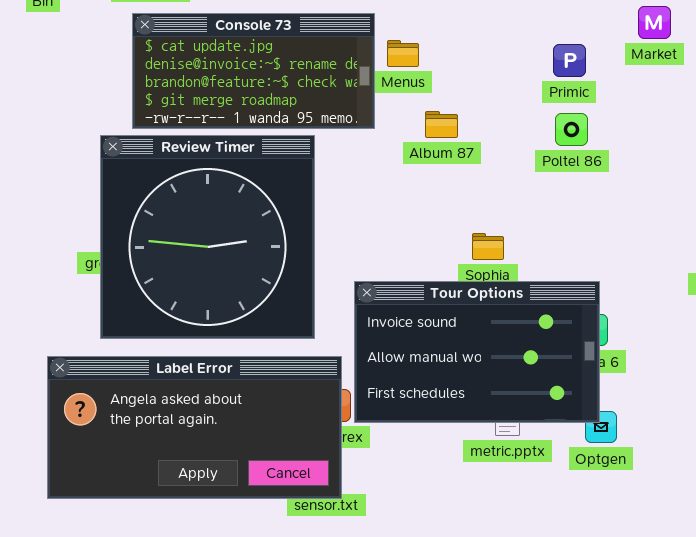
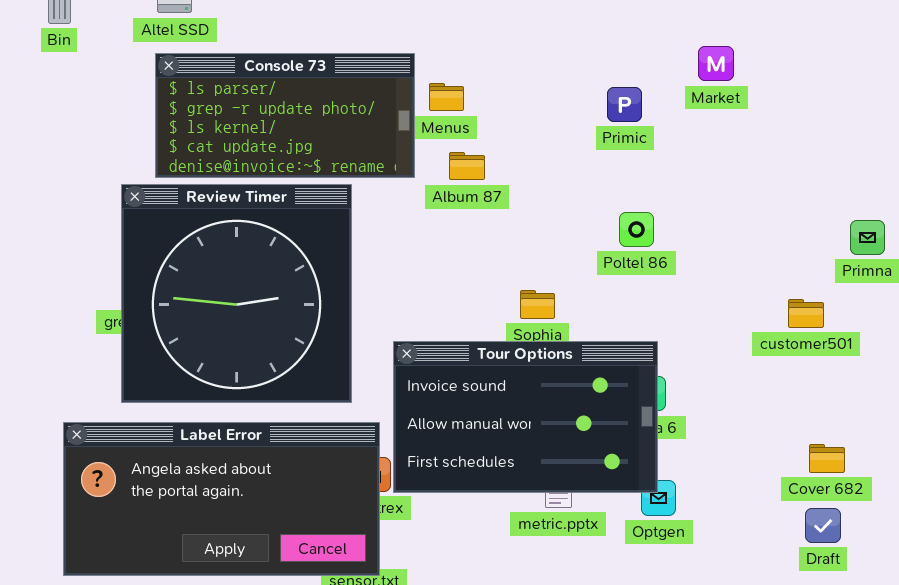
Console 73: [132,13,375,129] -> [155,53,415,178], scrolled up 3 rows
Album 87: [425,111,458,138] -> [449,152,485,180], moved
Poltel 86: [555,113,588,146] -> [619,212,654,247], moved

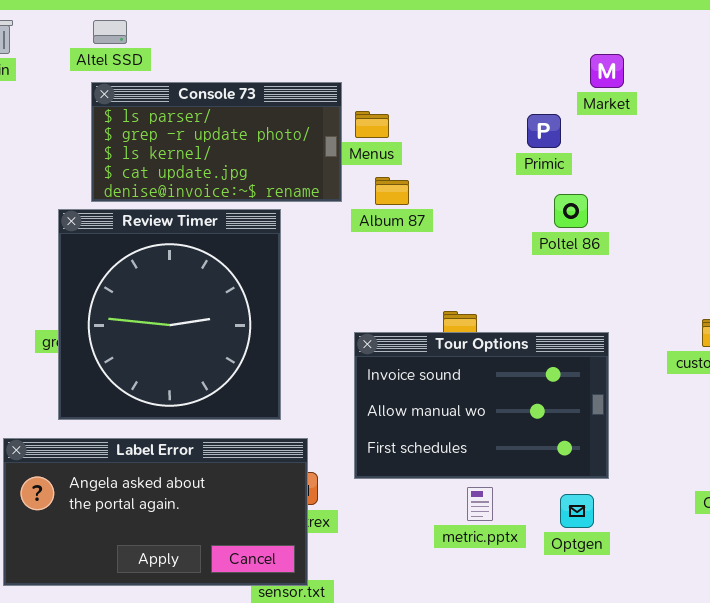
Market: [698,46,734,81] -> [590,54,624,88], moved
Poltel 86: [619,212,654,247] -> [554,194,588,228], moved
Tour Options: [393,341,658,493] -> [354,332,609,479], moved

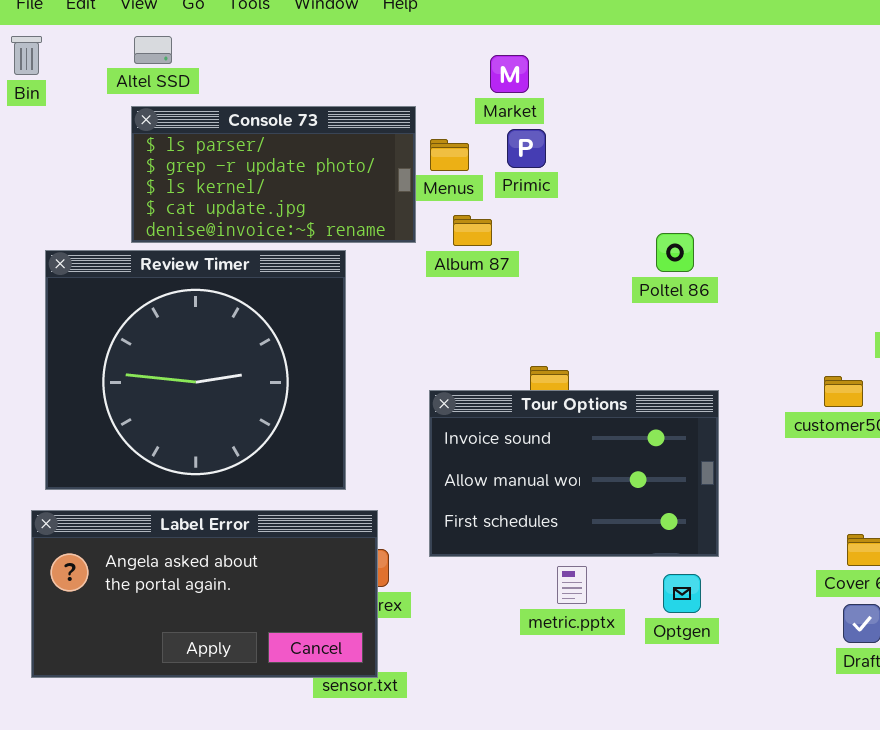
Market: [590,54,624,88] -> [490,55,529,93], moved
Primic: [527,114,561,148] -> [507,129,546,168], moved
Review Timer: [58,209,281,420] -> [45,250,346,490], resized

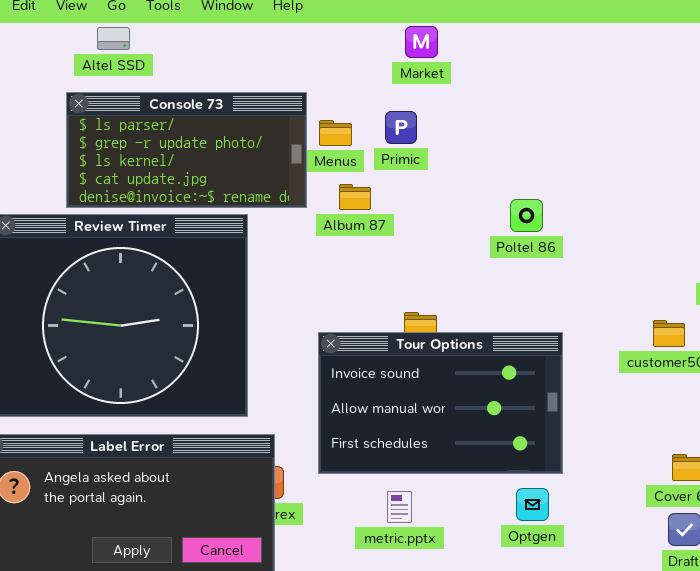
Altel SSD: [134,36,172,64] -> [97,27,130,50], moved
Market: [490,55,529,93] -> [405,26,438,58], moved
metric.pptx: [557,566,587,604] -> [387,491,412,523], moved

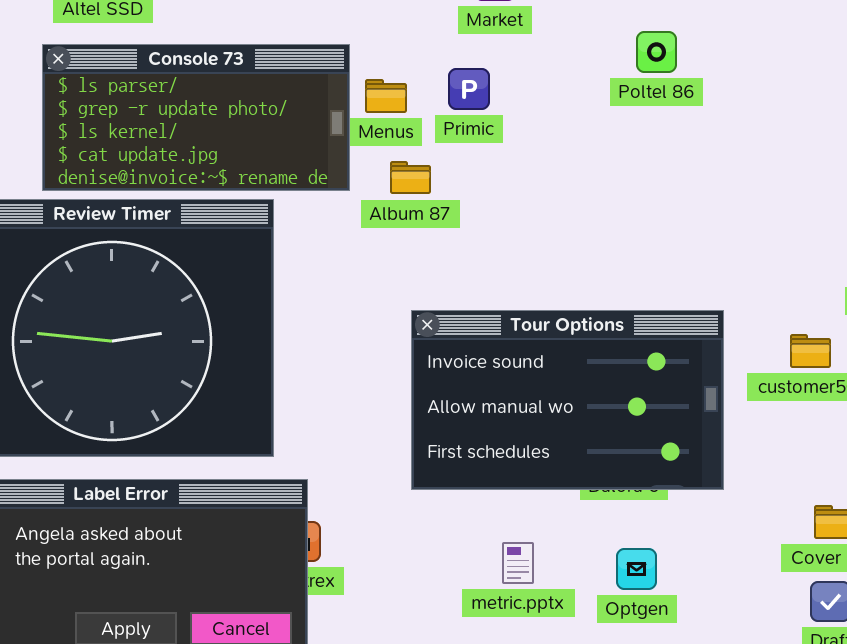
Poltel 86: [510,199,543,232] -> [636,31,677,73], moved
Tour Options: [318,332,563,474] -> [411,310,724,490], moved
metric.pptx: [387,491,412,523] -> [502,542,534,584], moved

